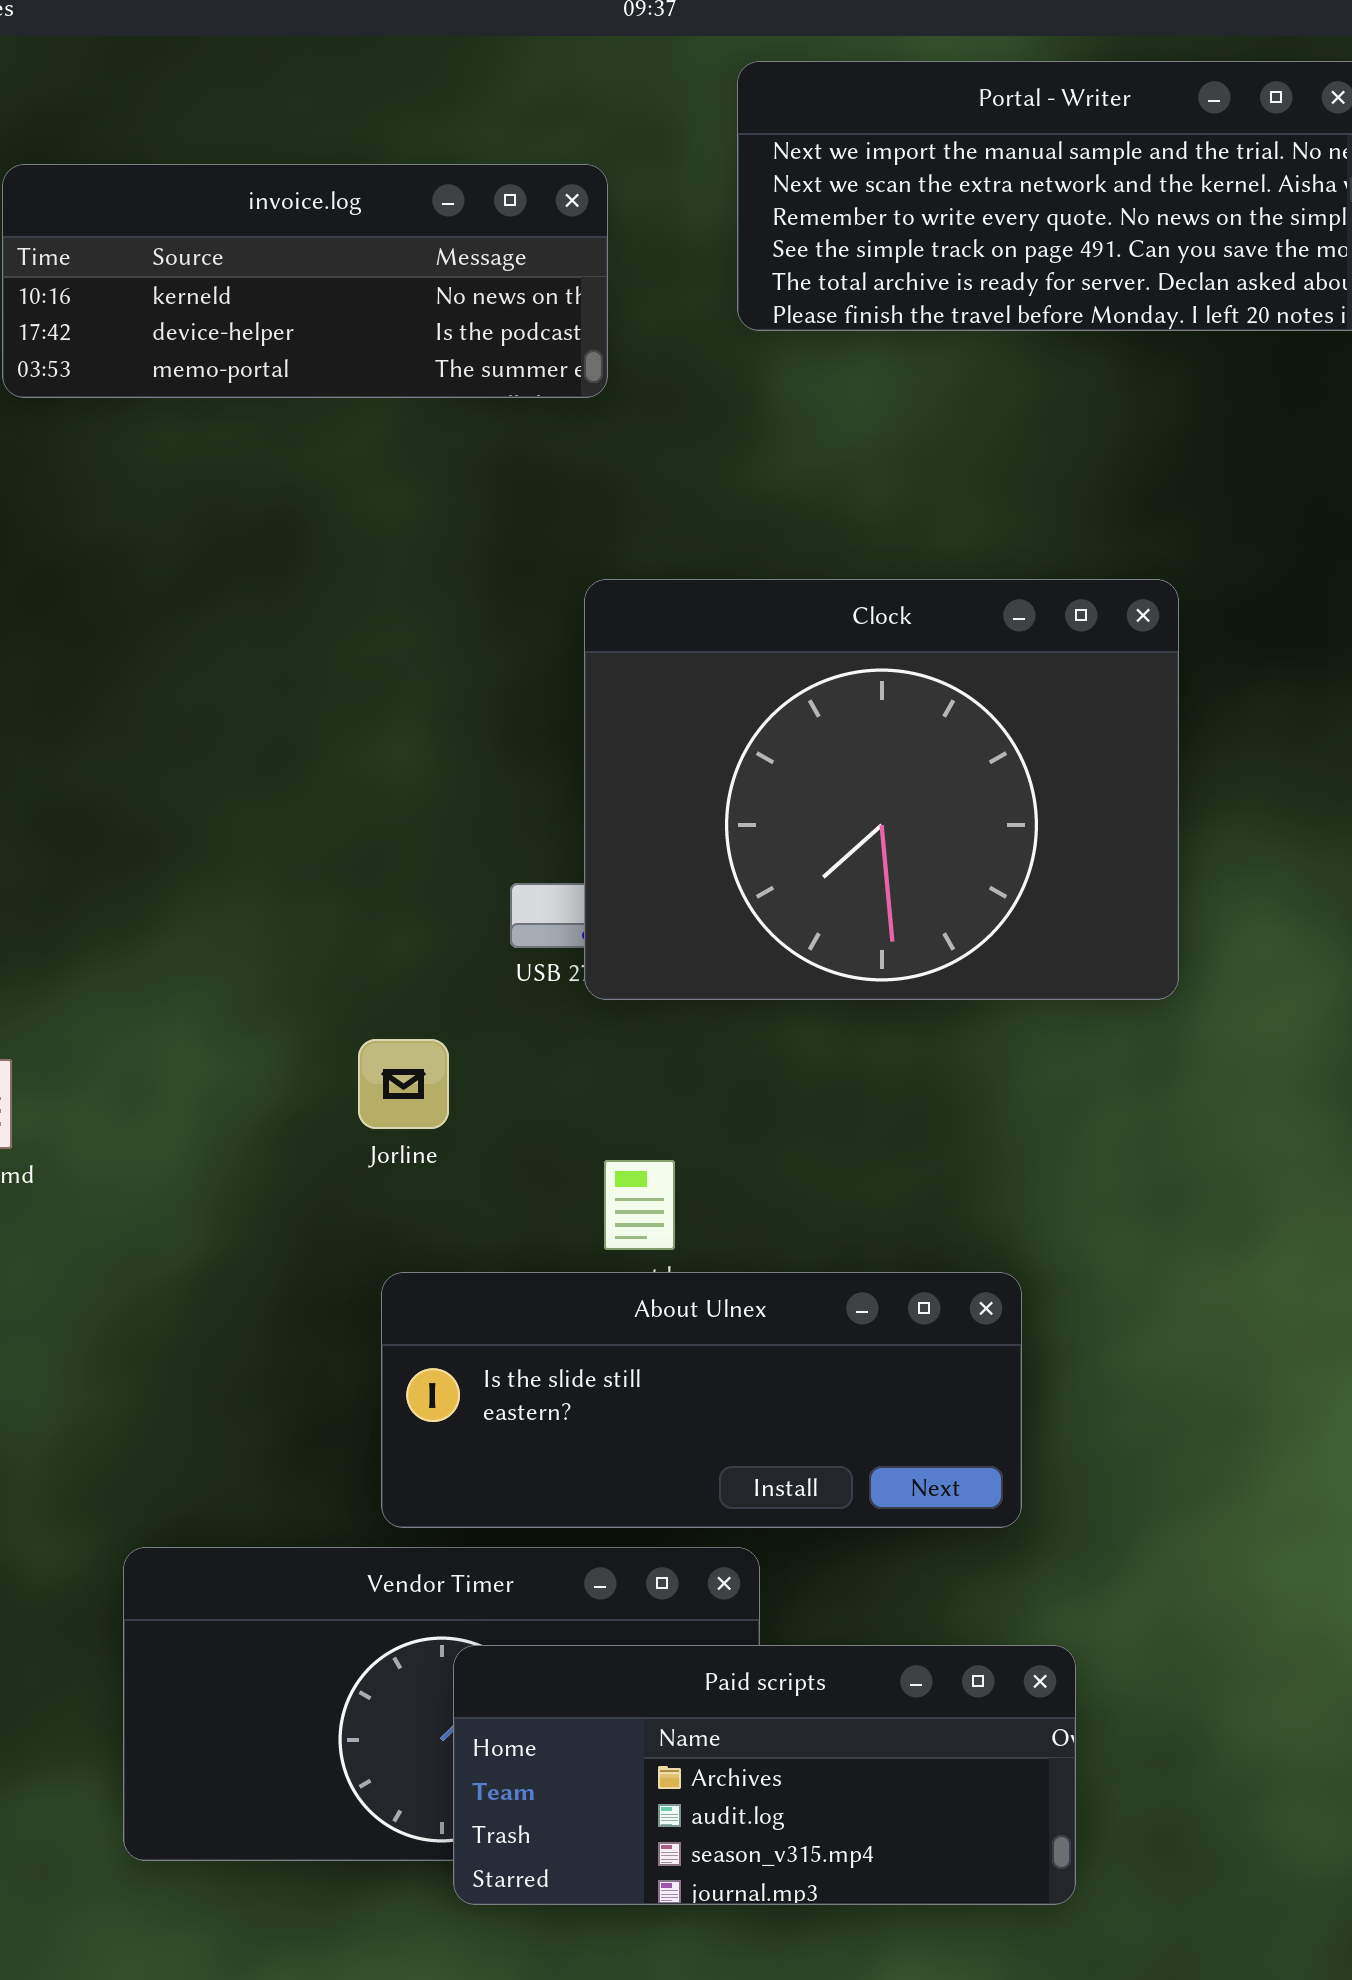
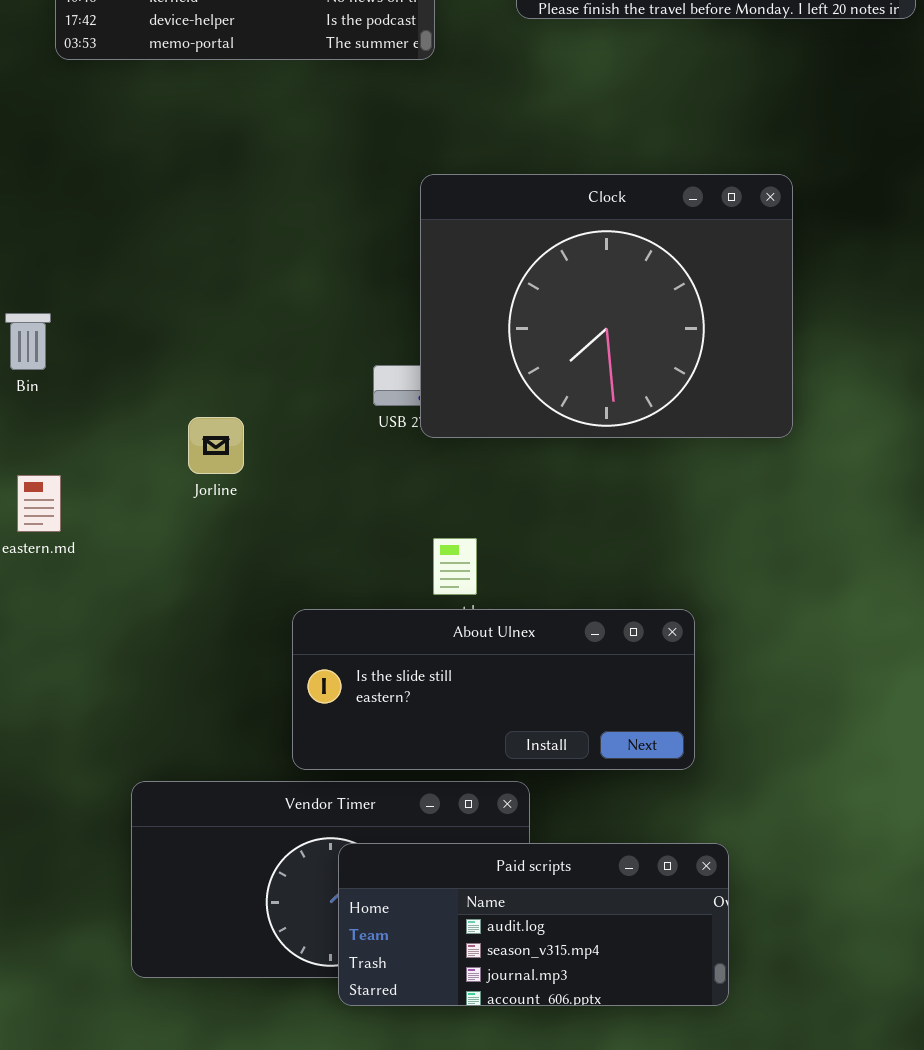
Jorline: [358,1039,449,1129] -> [188,417,244,474], moved
Paid scripts: [453,1645,1076,1905] -> [338,843,729,1006], scrolled down 1 row

